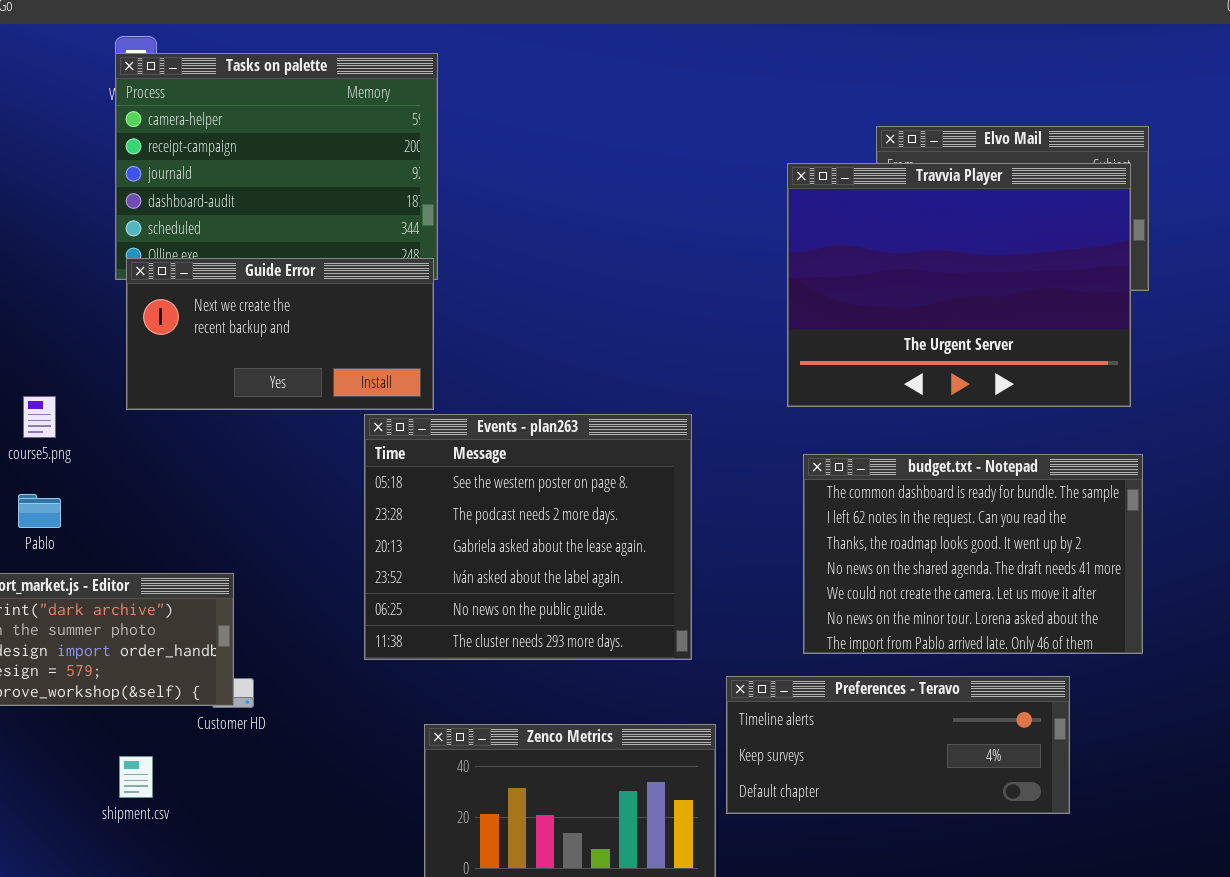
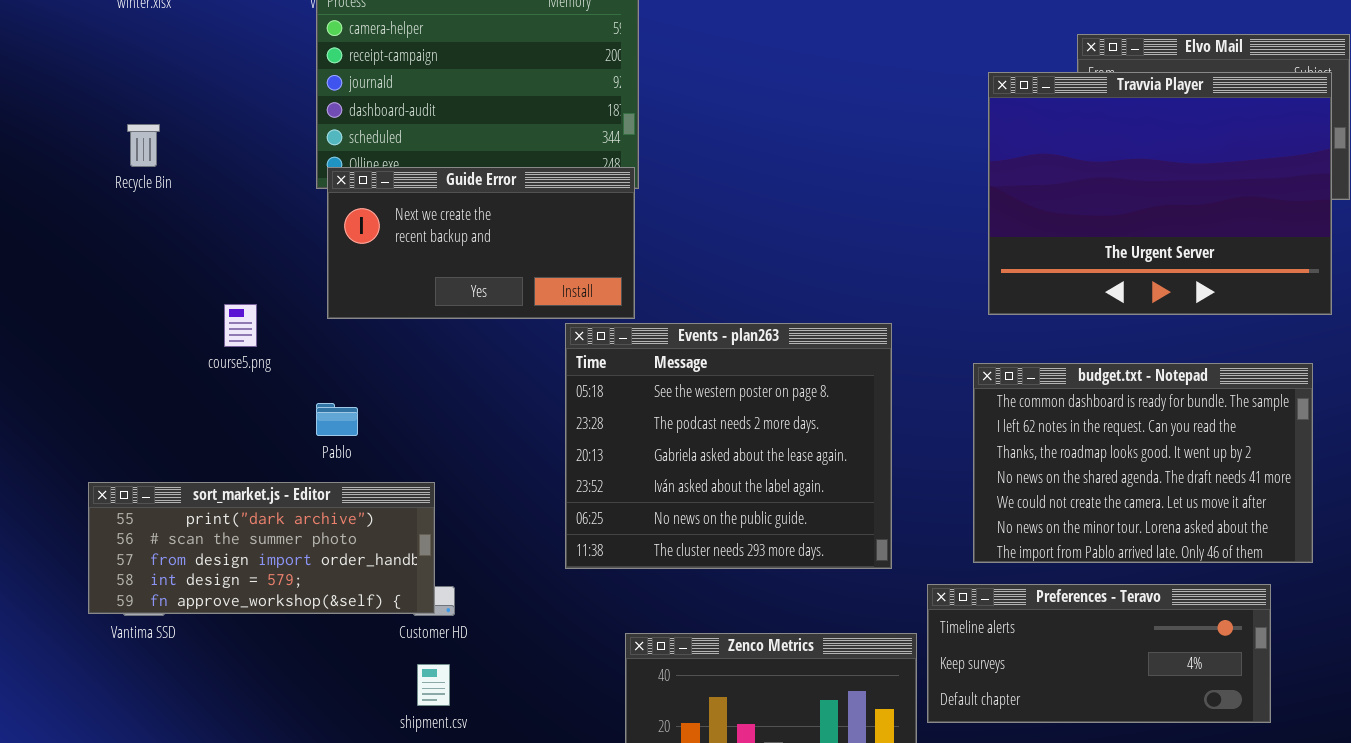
budget.txt - Notepad: [803,454,1143,654] -> [973,363,1313,563], moved
Pablo: [18,494,61,528] -> [316,403,358,436], moved
shipment.csv: [119,756,153,798] -> [417,664,450,706], moved

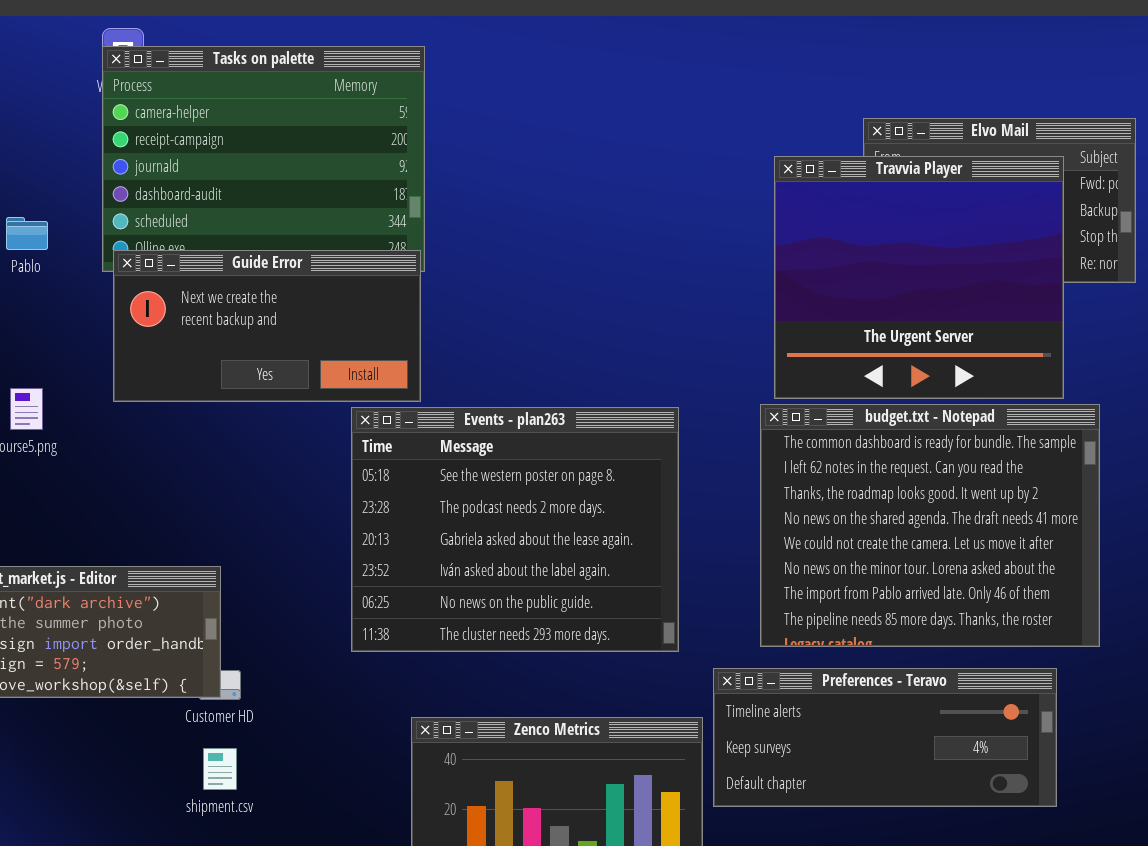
Travvia Player: [988,72,1332,315] -> [774,156,1064,399], resized
budget.txt - Notepad: [973,363,1313,563] -> [760,404,1100,647], resized
Pablo: [316,403,358,436] -> [6,217,48,250], moved

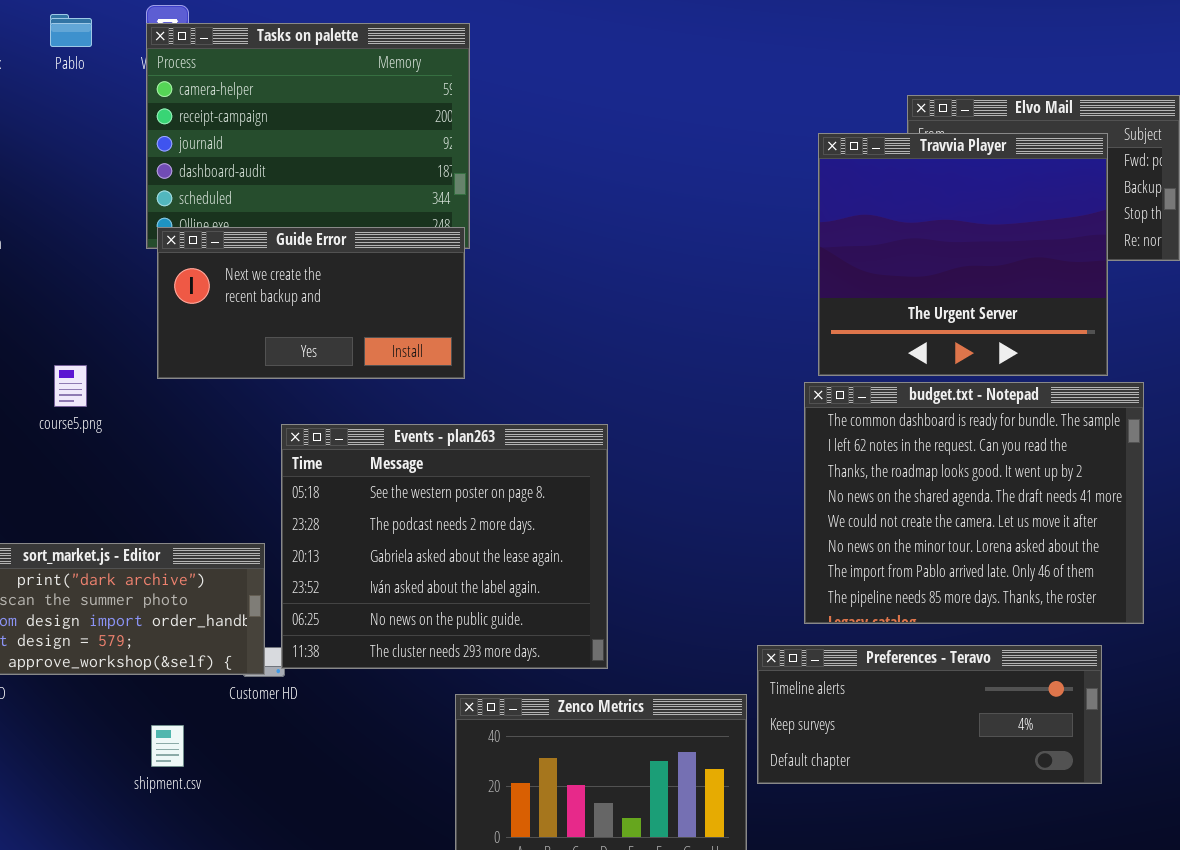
Pablo: [6,217,48,250] -> [50,14,92,47], moved
Events - plan263: [351,407,679,652] -> [281,424,608,669], moved
shipment.csv: [203,748,237,790] -> [151,725,184,767], moved

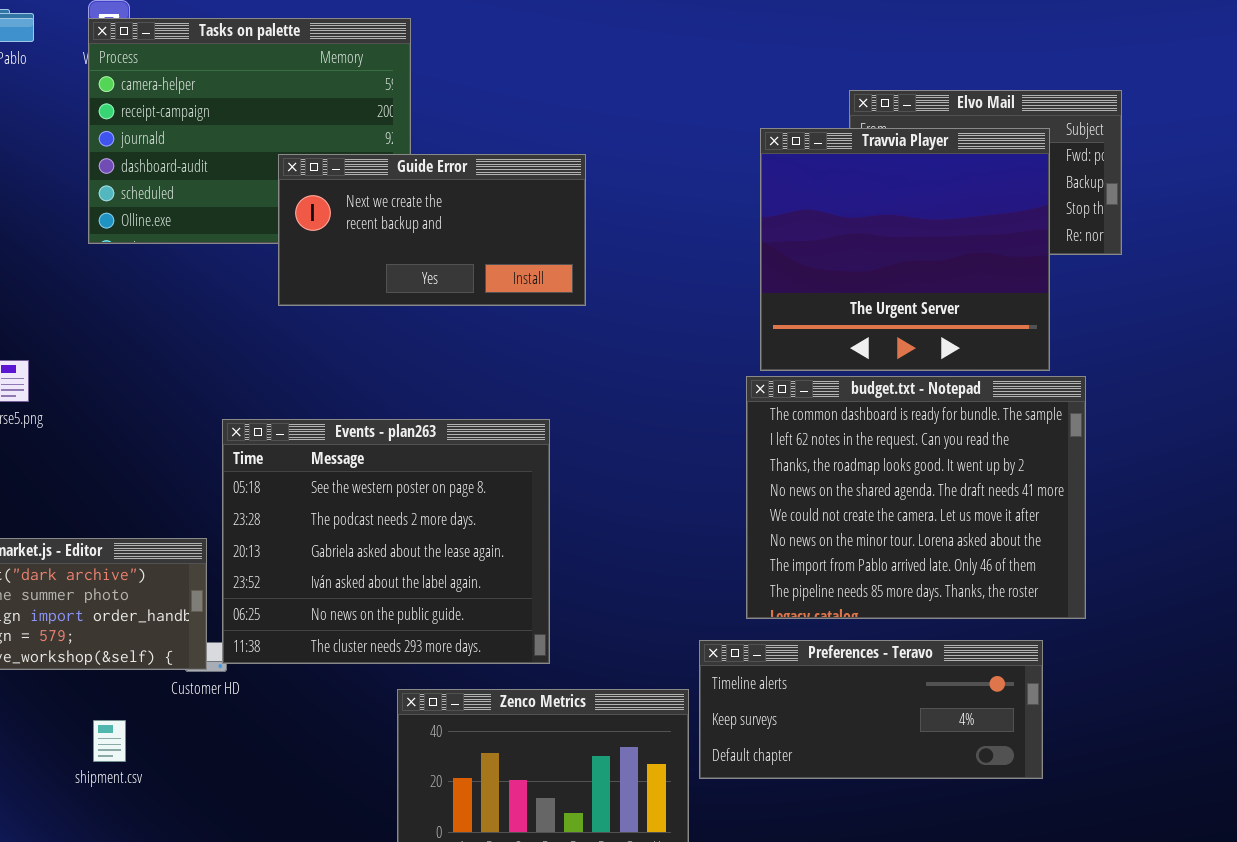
Guide Error: [157,227,465,379] -> [278,154,586,306], moved

